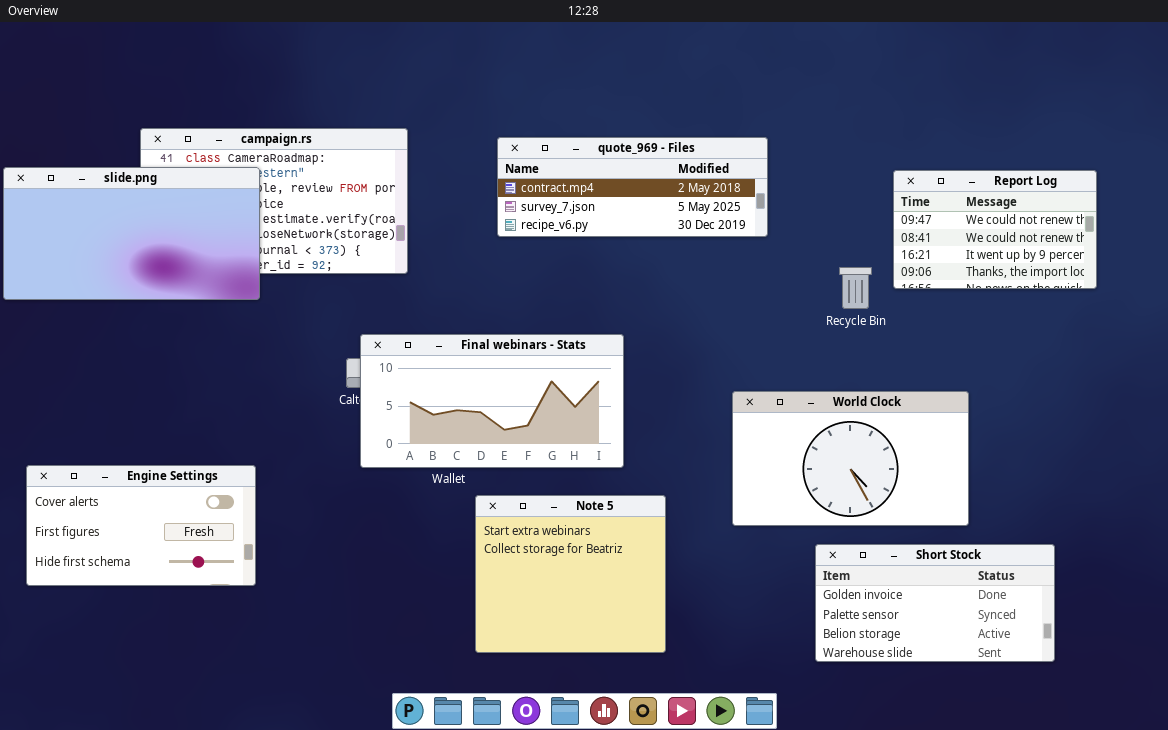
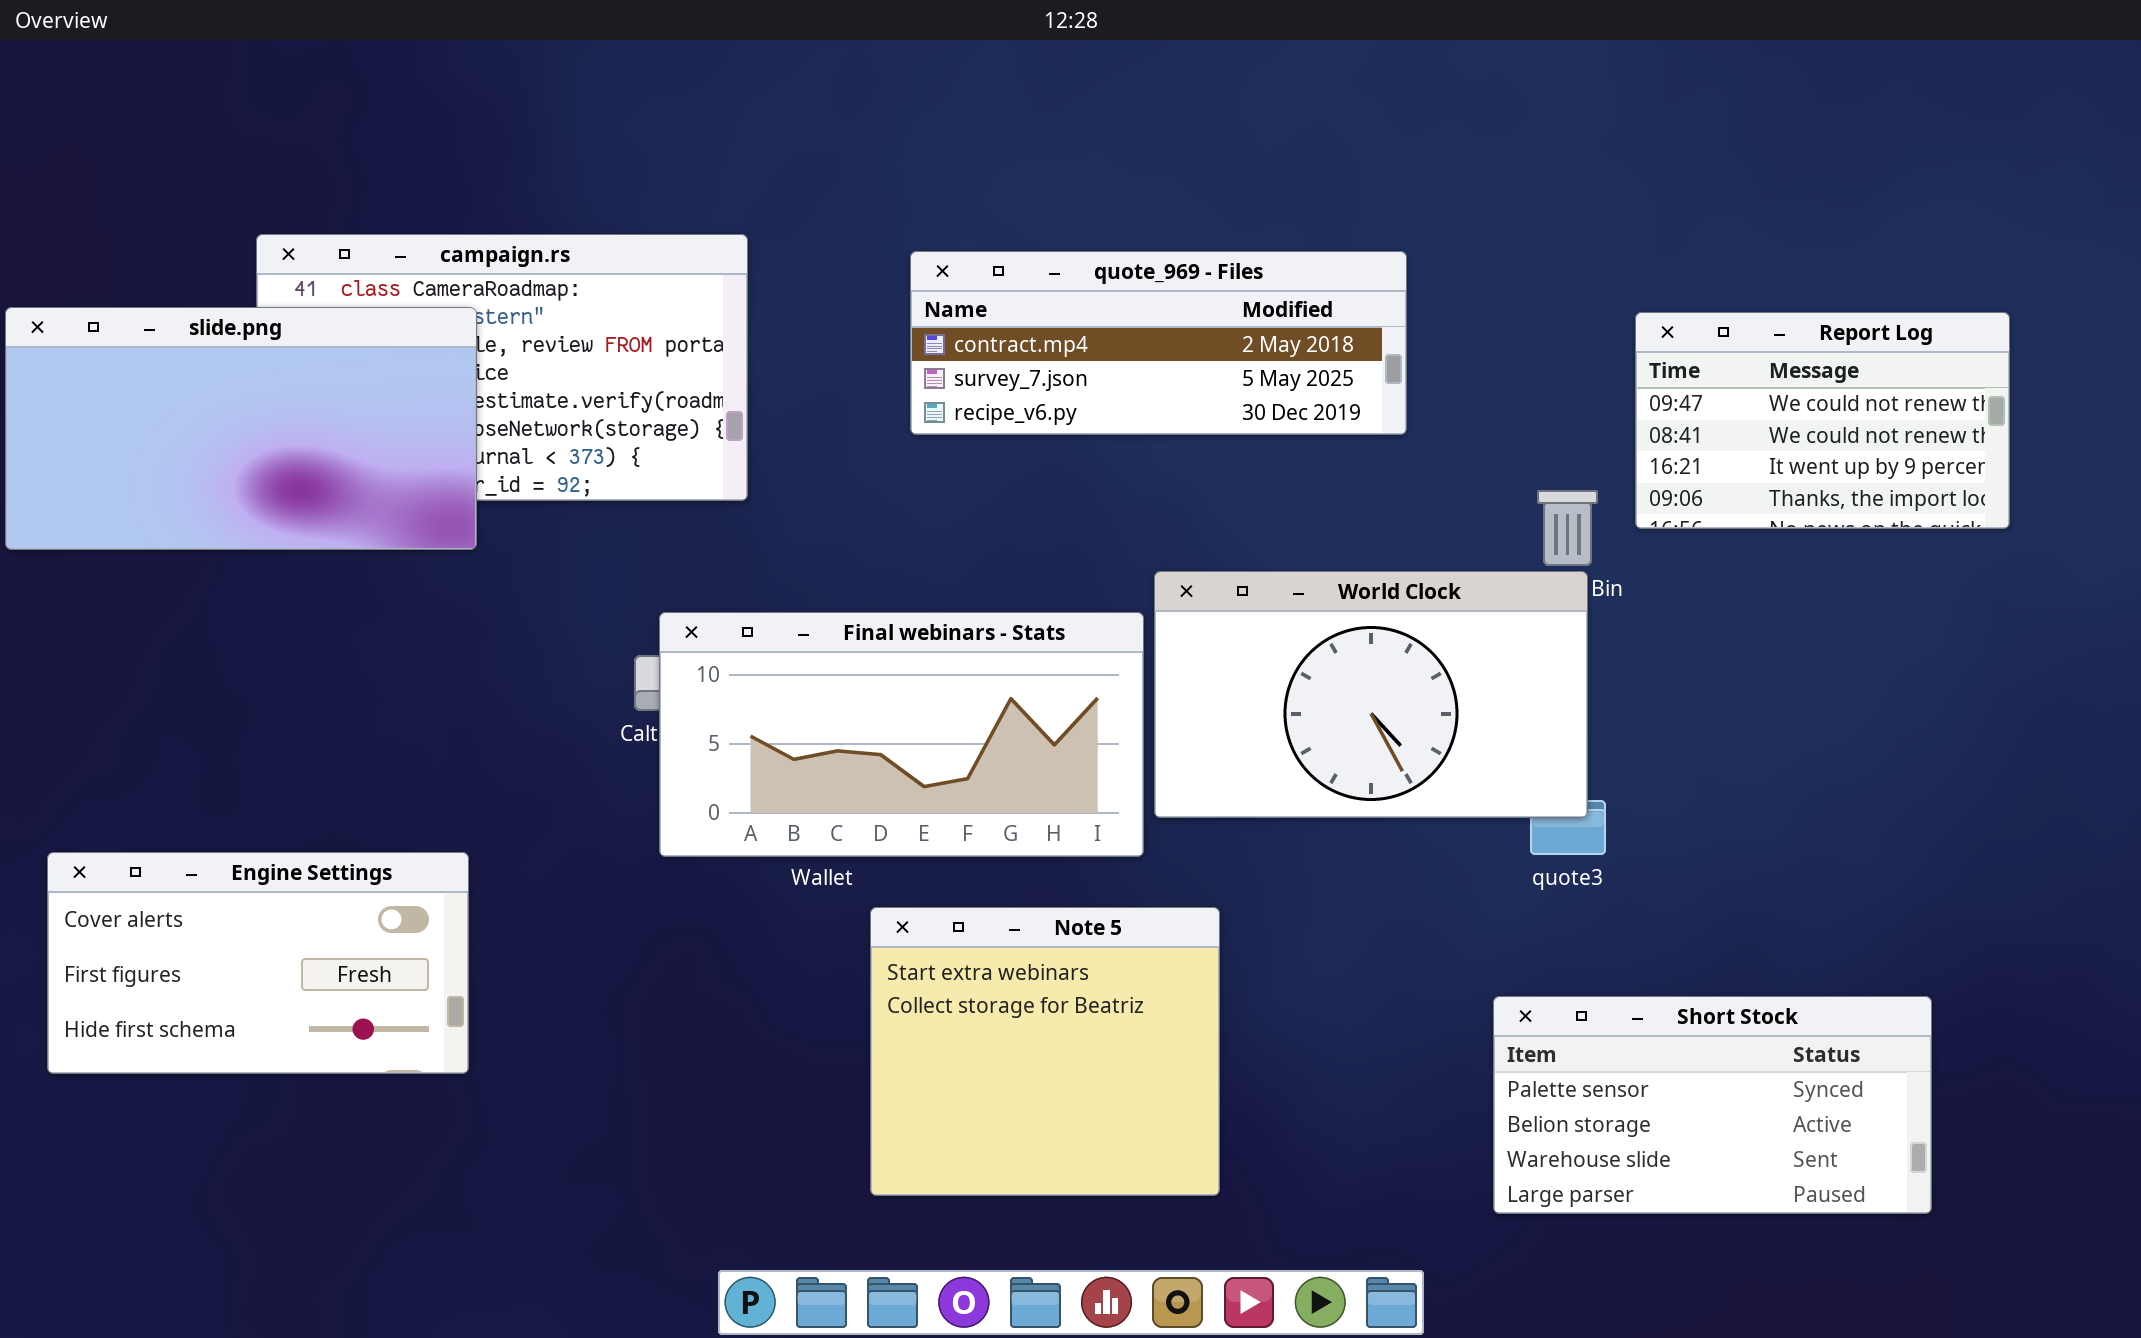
World Clock: [732,391,969,526] -> [1154,571,1588,818], moved
Short Stock: [815,544,1055,662] -> [1493,996,1932,1214], scrolled down 1 row

